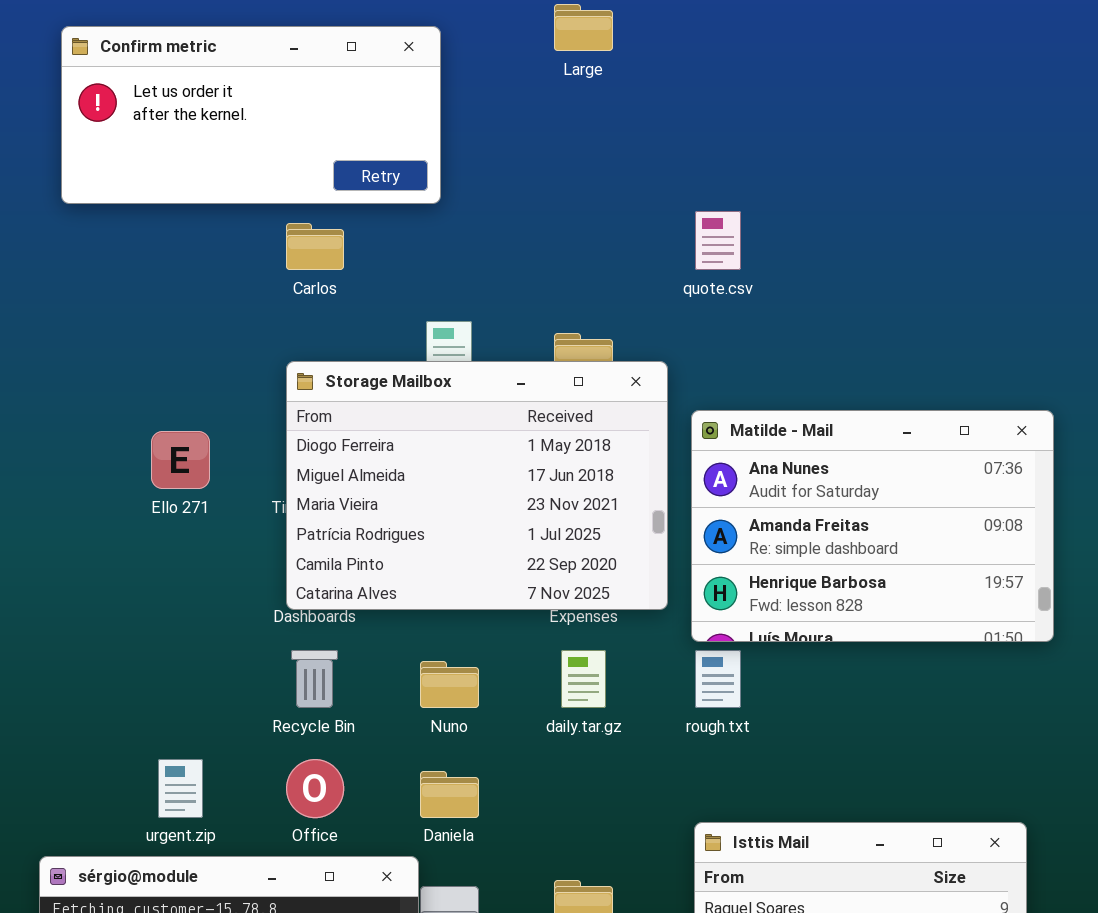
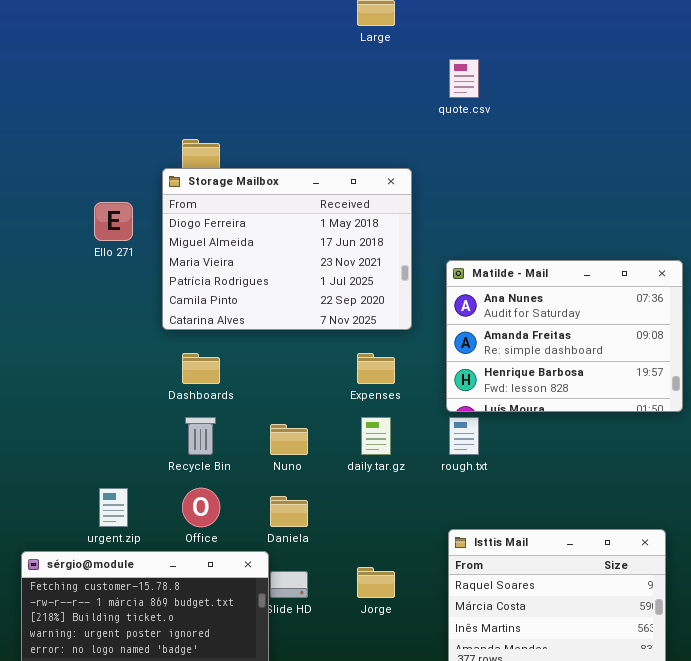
Confirm metric: [61,26,441,204] -> none, closed
quote.csv: [695,211,741,270] -> [449,59,479,98], moved
Storage Mailbox: [286,361,668,610] -> [162,168,412,330], moved
Ello 271: [151,431,210,489] -> [94,202,133,241], moved

